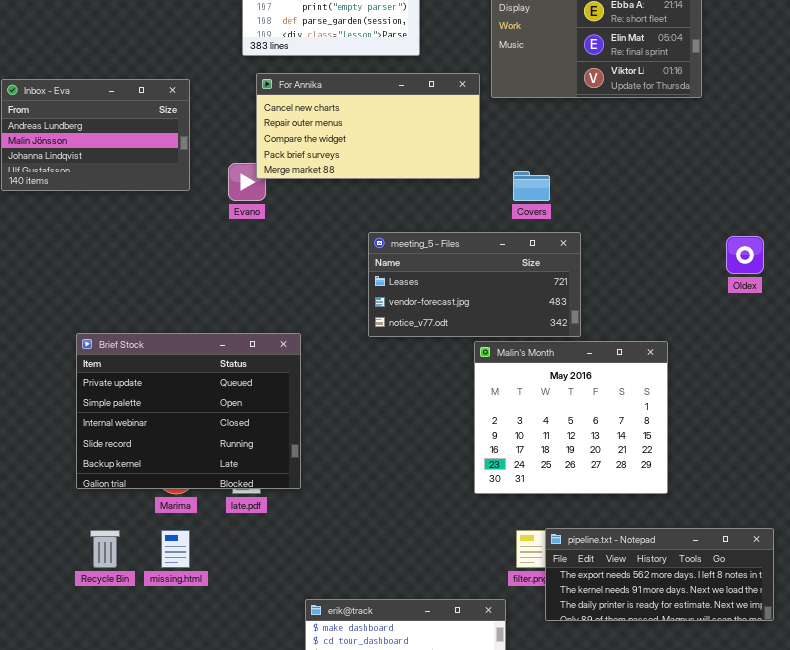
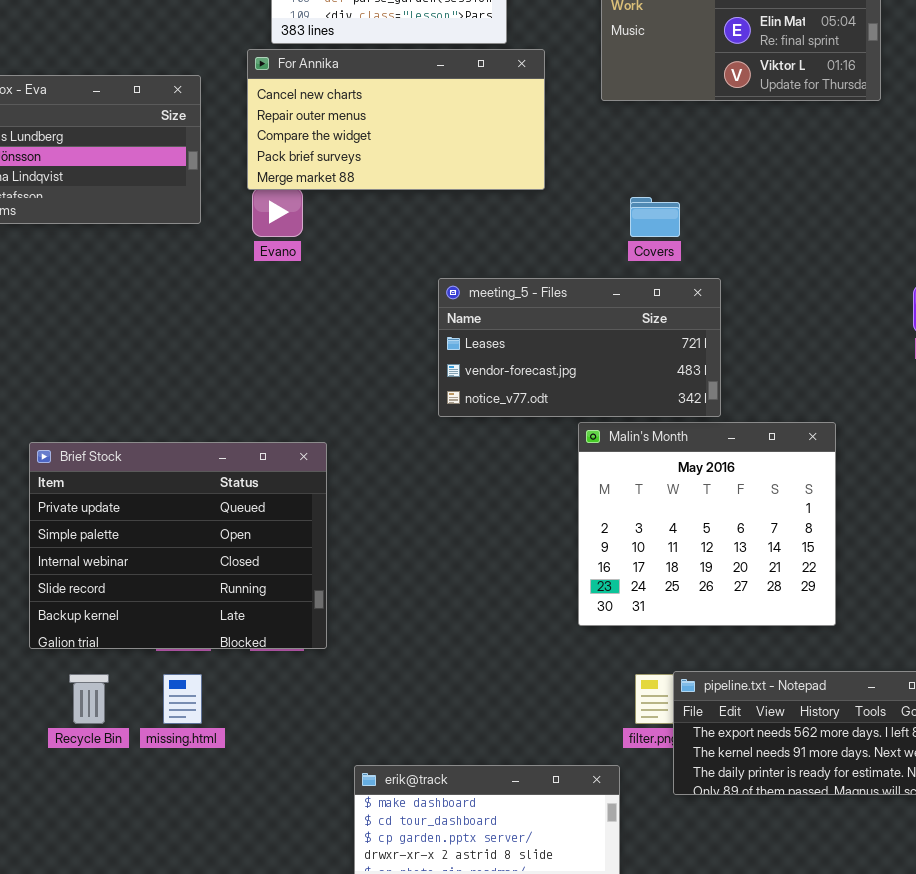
For Annika: [256,73,480,179] -> [247,49,545,190], moved
Brief Stock: [76,333,301,489] -> [29,442,327,649], moved

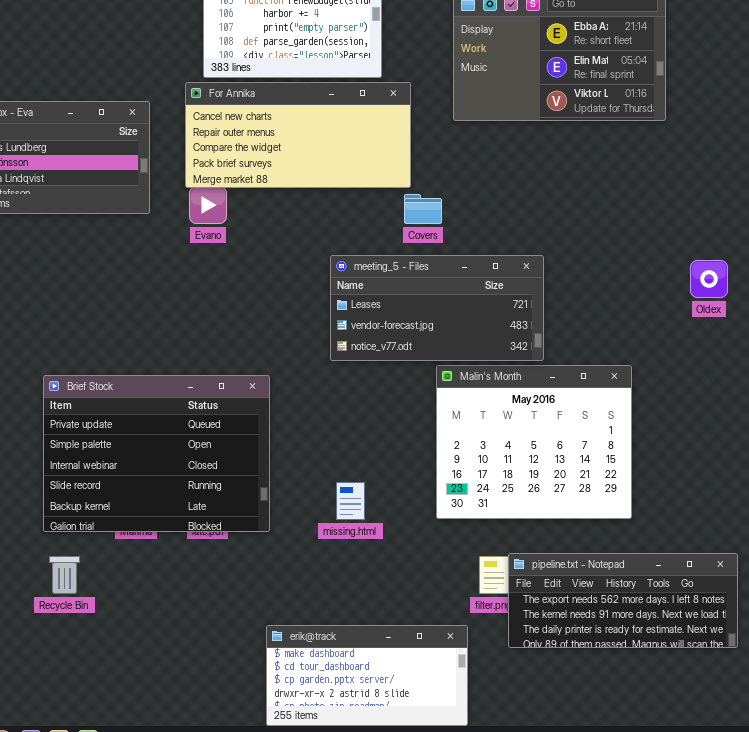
Covers: [630,197,680,237] -> [404,194,442,224], moved
Brief Stock: [29,442,327,649] -> [43,375,270,532], moved
missing.html: [163,674,202,724] -> [336,482,365,520], moved

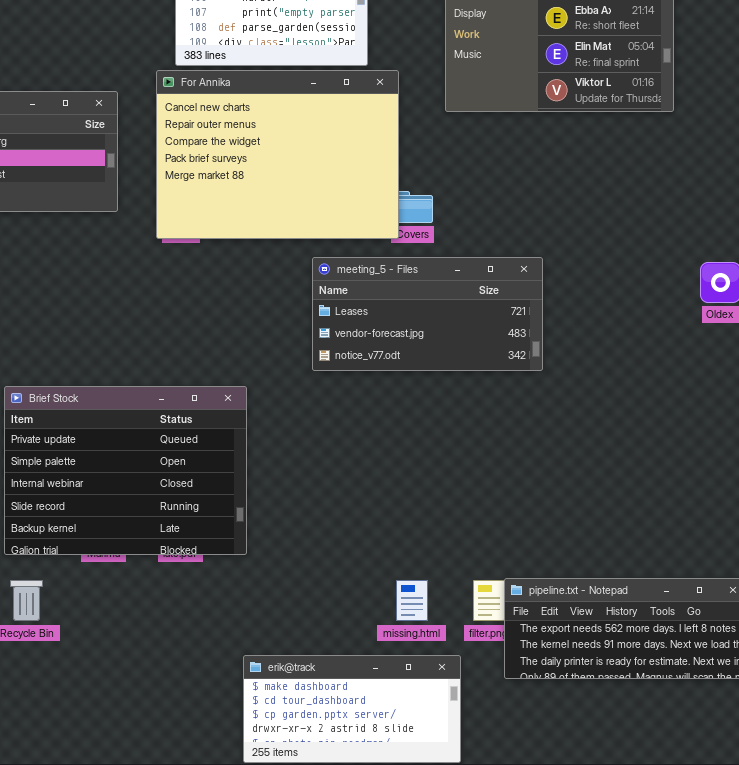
For Annika: [185,82,411,188] -> [156,70,399,239], resized
Malin's Month: [436,365,632,519] -> none, closed
missing.html: [336,482,365,520] -> [396,580,428,621], moved

